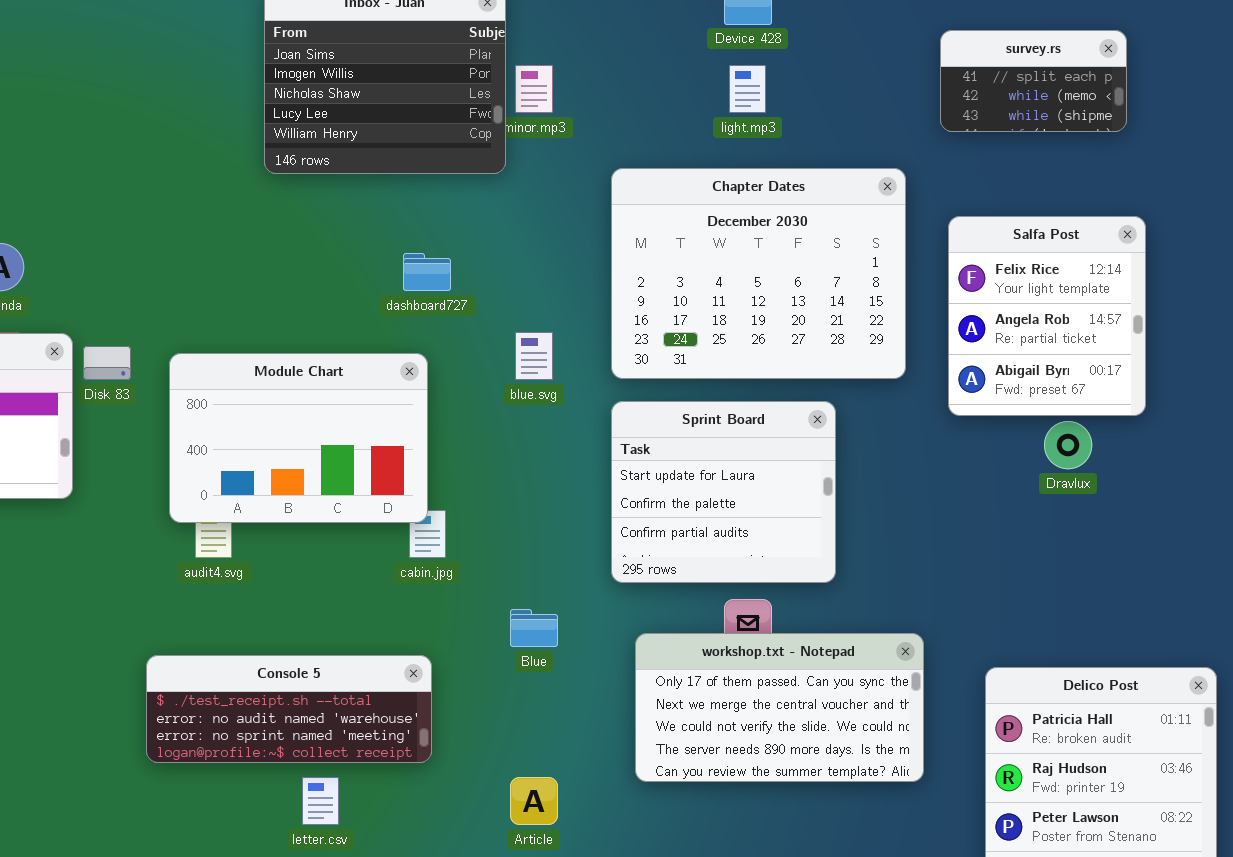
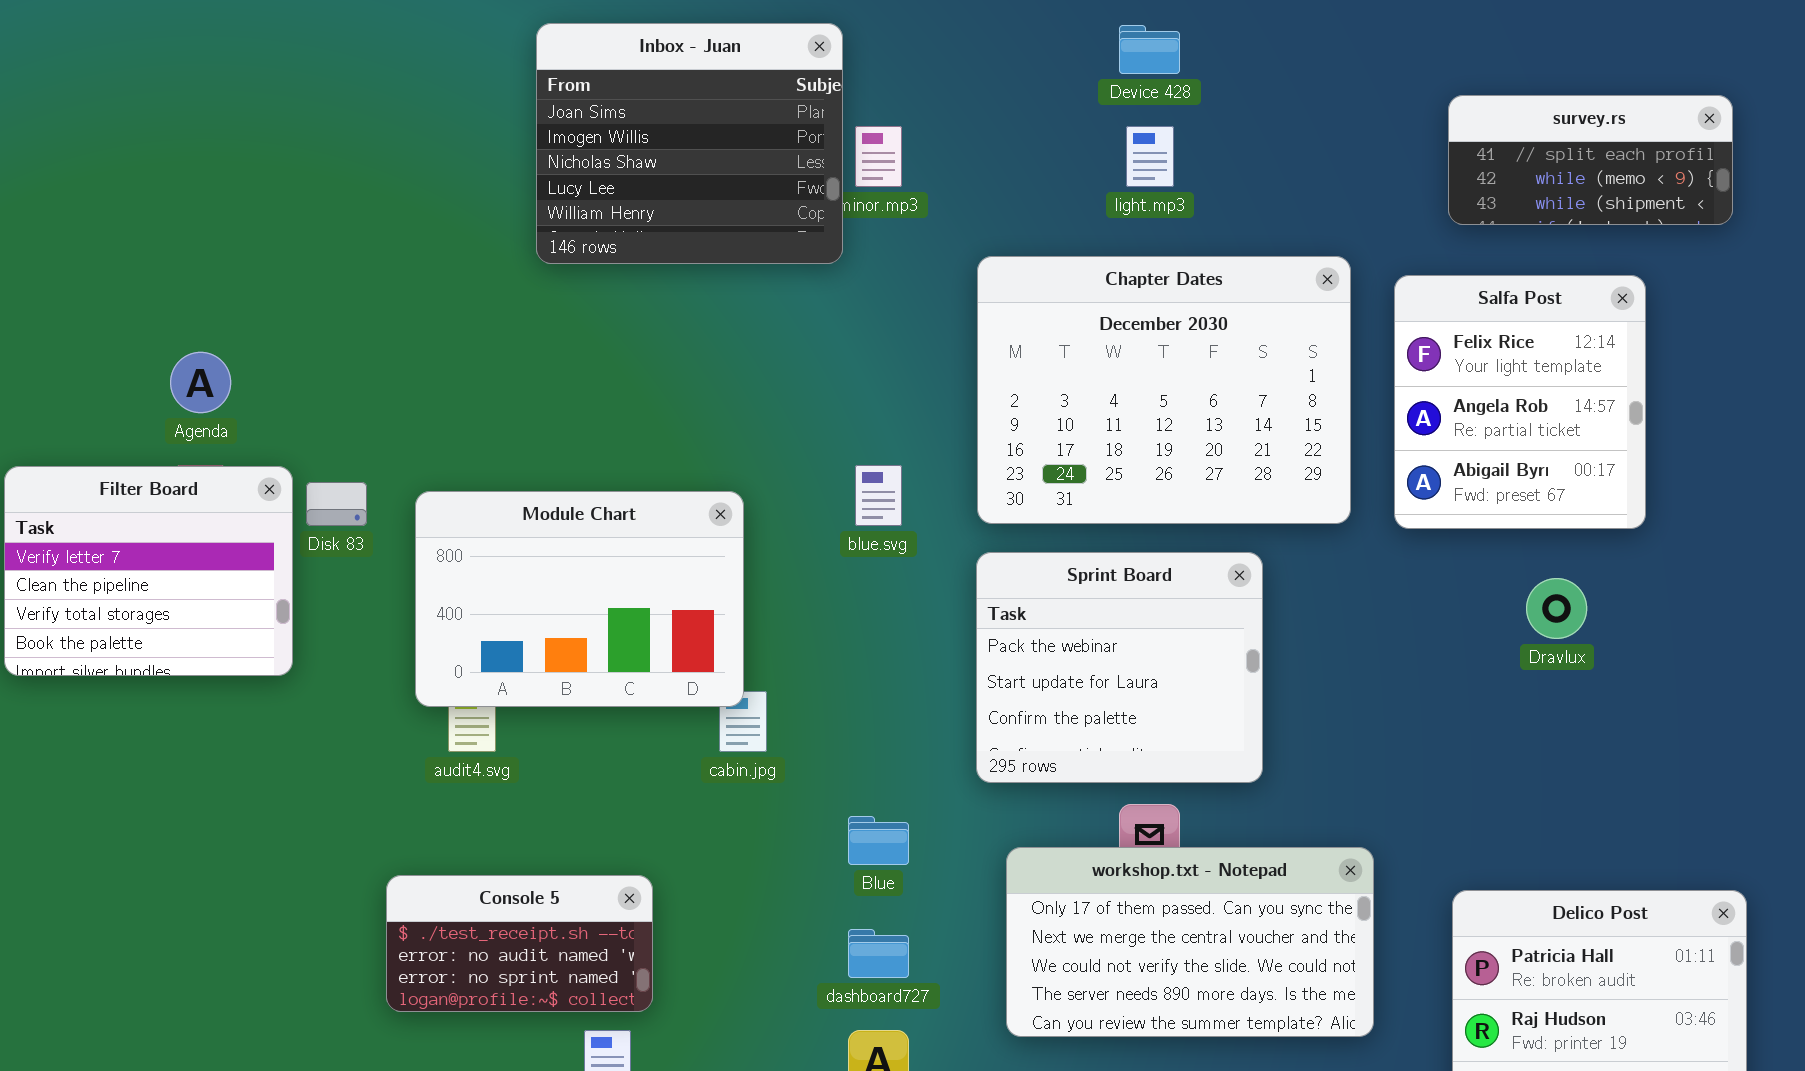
survey.rs: [940,30,1127,132] -> [1448,95,1733,225], moved, resized
Salfa Post: [948,216,1146,416] -> [1394,275,1646,529], moved
dashboard727: [403,253,451,291] -> [848,929,909,978], moved
Sprint Board: [611,401,836,583] -> [976,552,1263,783], scrolled up 1 row
Console 5: [146,655,432,763] -> [386,875,653,1012], resized

